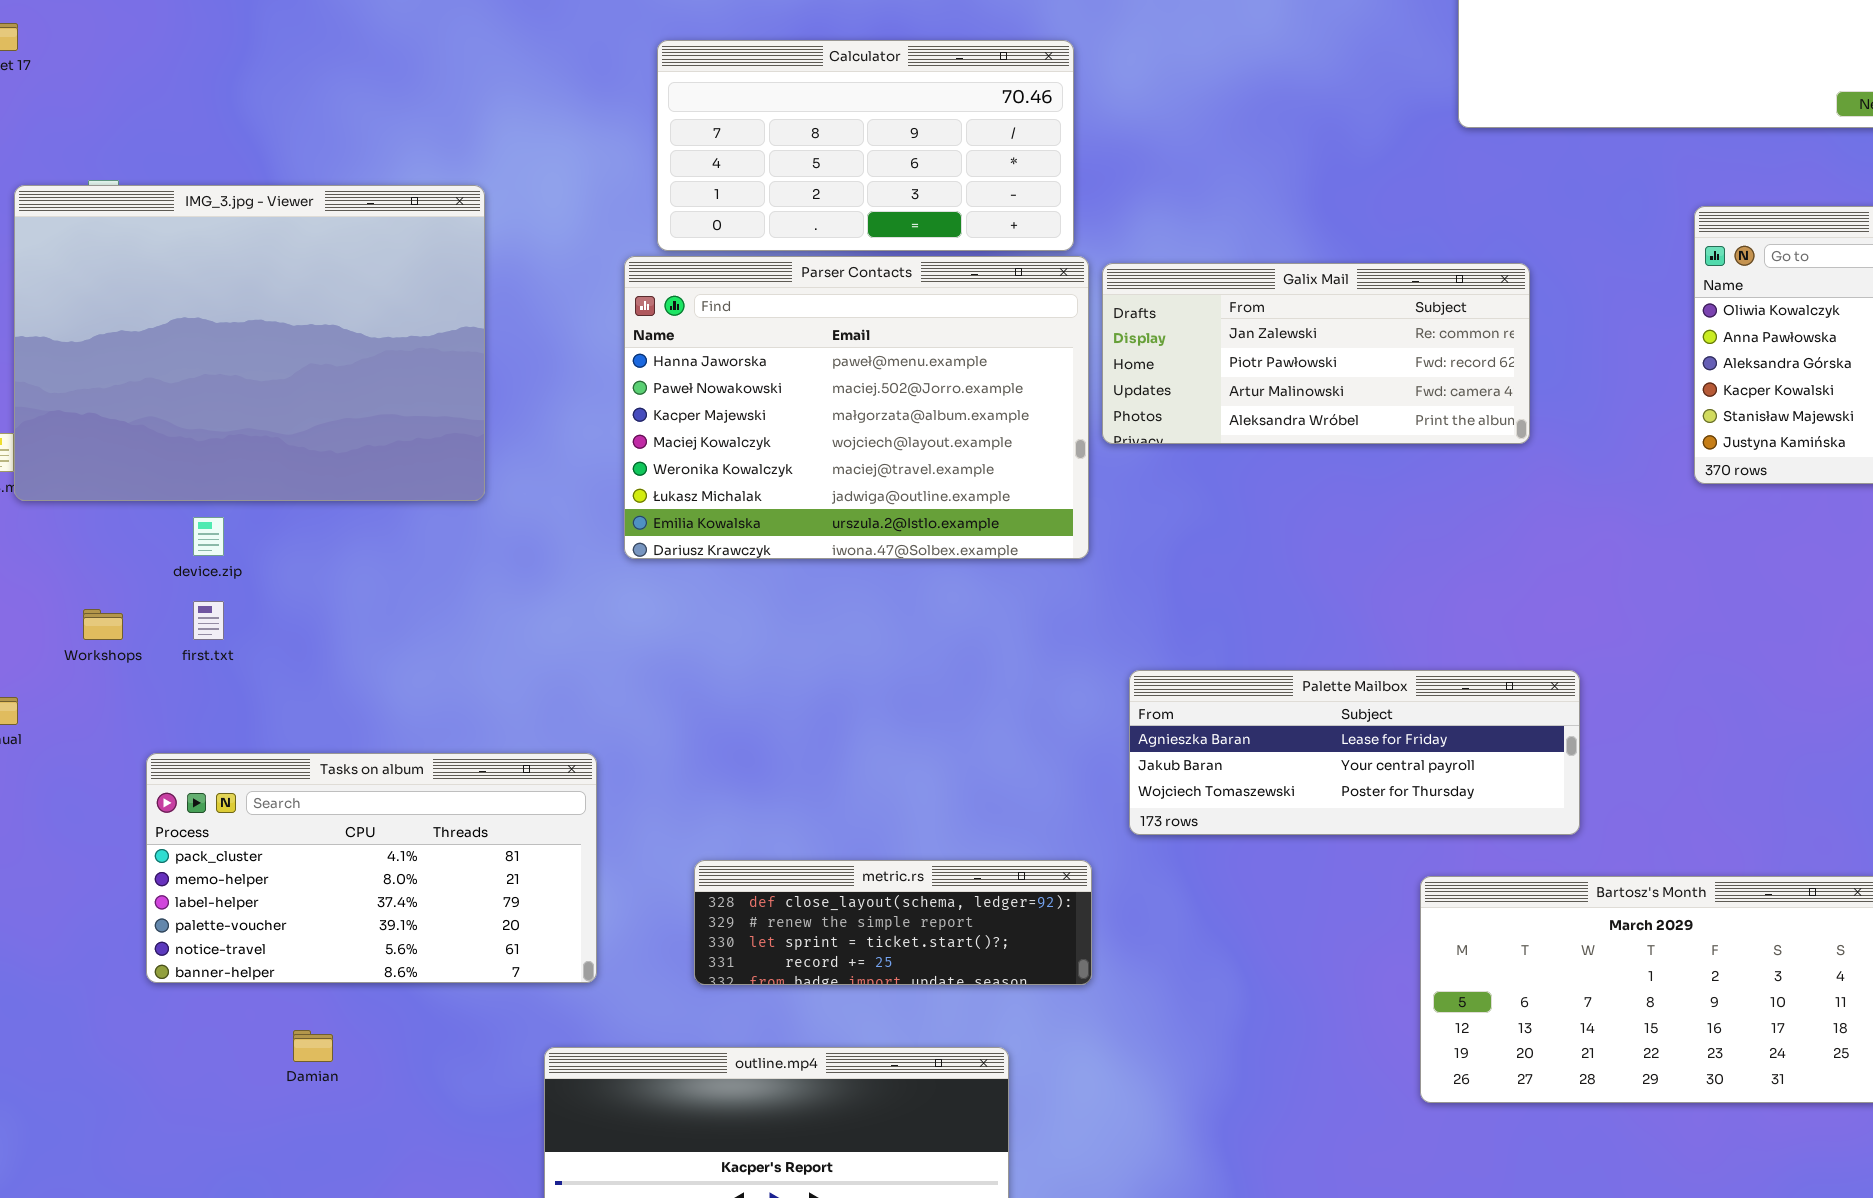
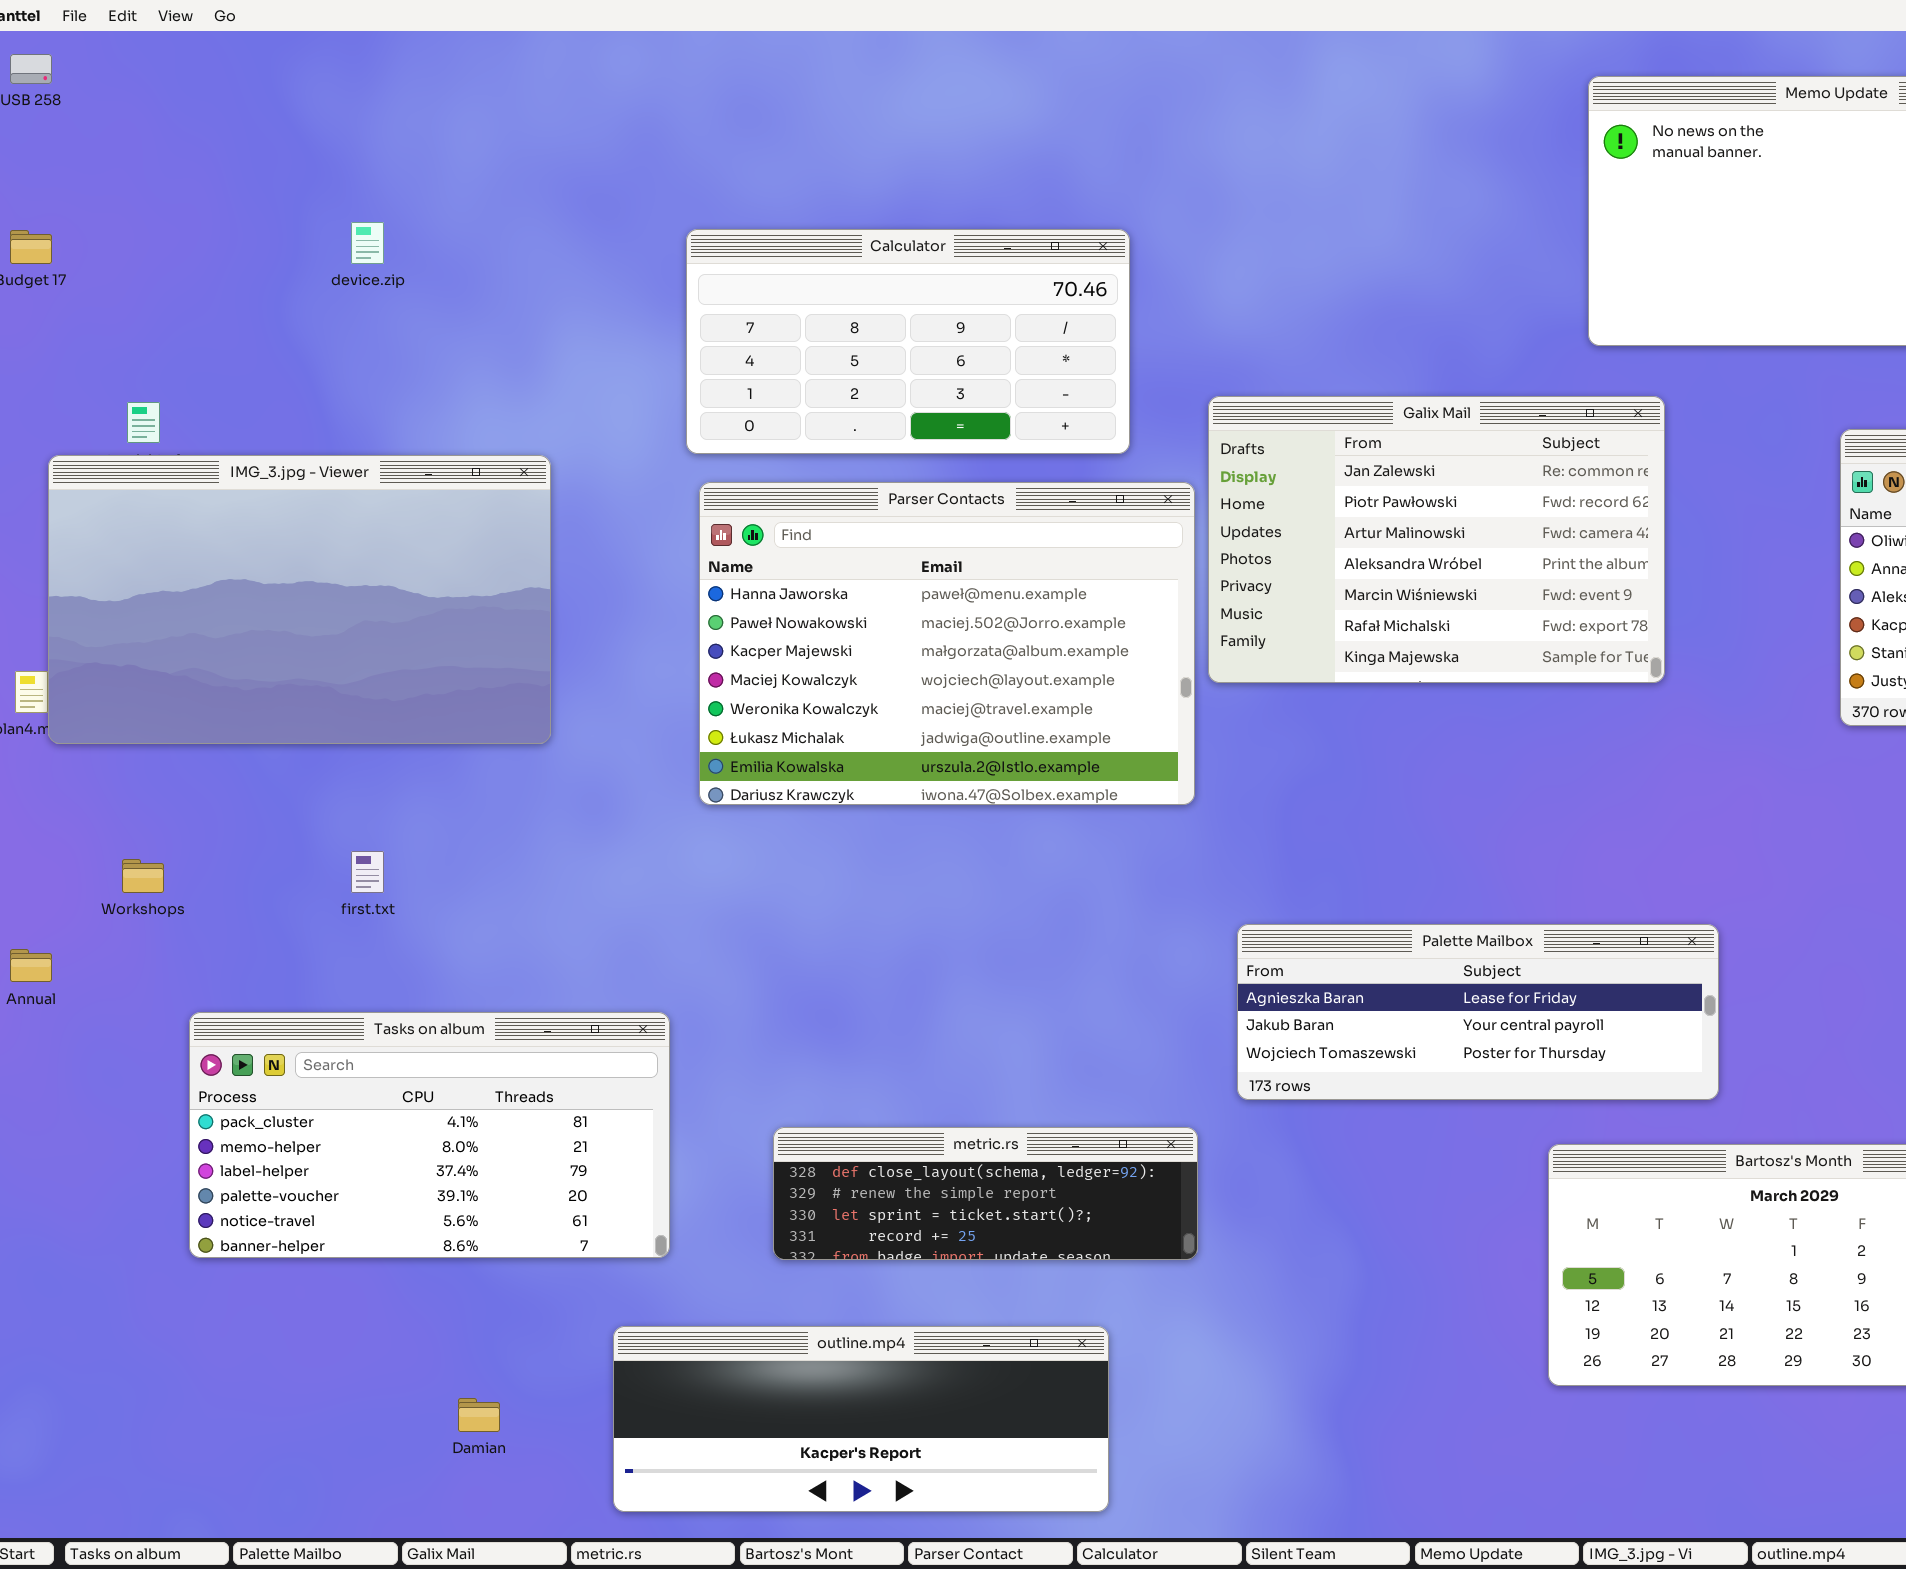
Calculator: [657,40,1074,251] -> [686,229,1130,454], moved
IMG_3.jpg - Viewer: [14,185,485,501] -> [48,455,551,744], resized
Galix Mail: [1102,263,1530,444] -> [1208,396,1665,683], resized
device.zip: [193,517,224,556] -> [351,222,384,264], moved
first.txt: [193,601,224,640] -> [351,851,384,893], moved
Damian: [293,1030,333,1062] -> [458,1398,500,1432], moved

